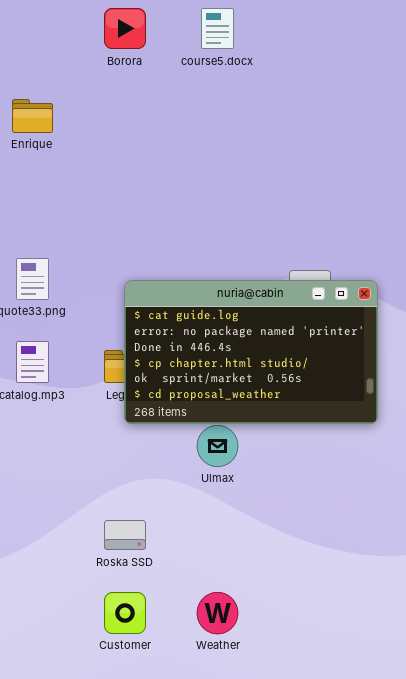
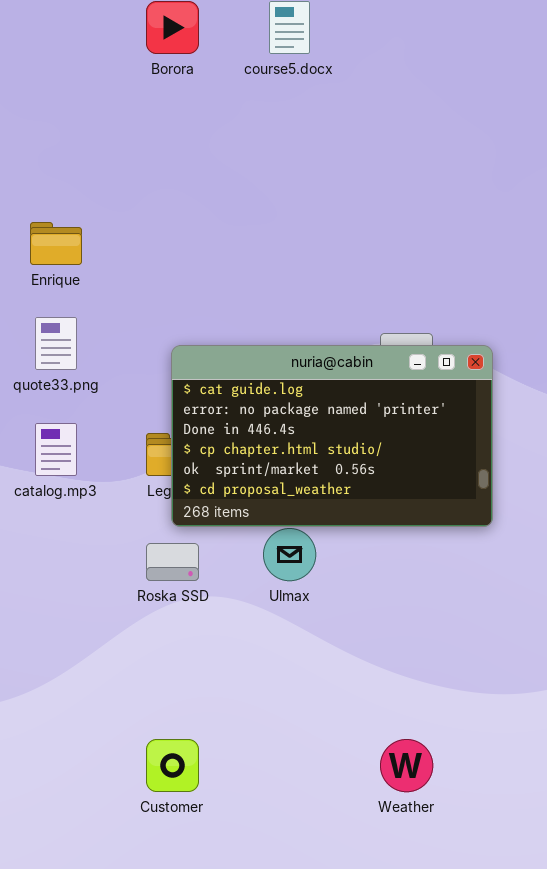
Enrique: [12,99,53,133] -> [30,222,82,265], moved
Roska SSD: [104,520,146,550] -> [146,543,199,581], moved
Weather: [197,592,238,634] -> [380,739,433,792], moved

